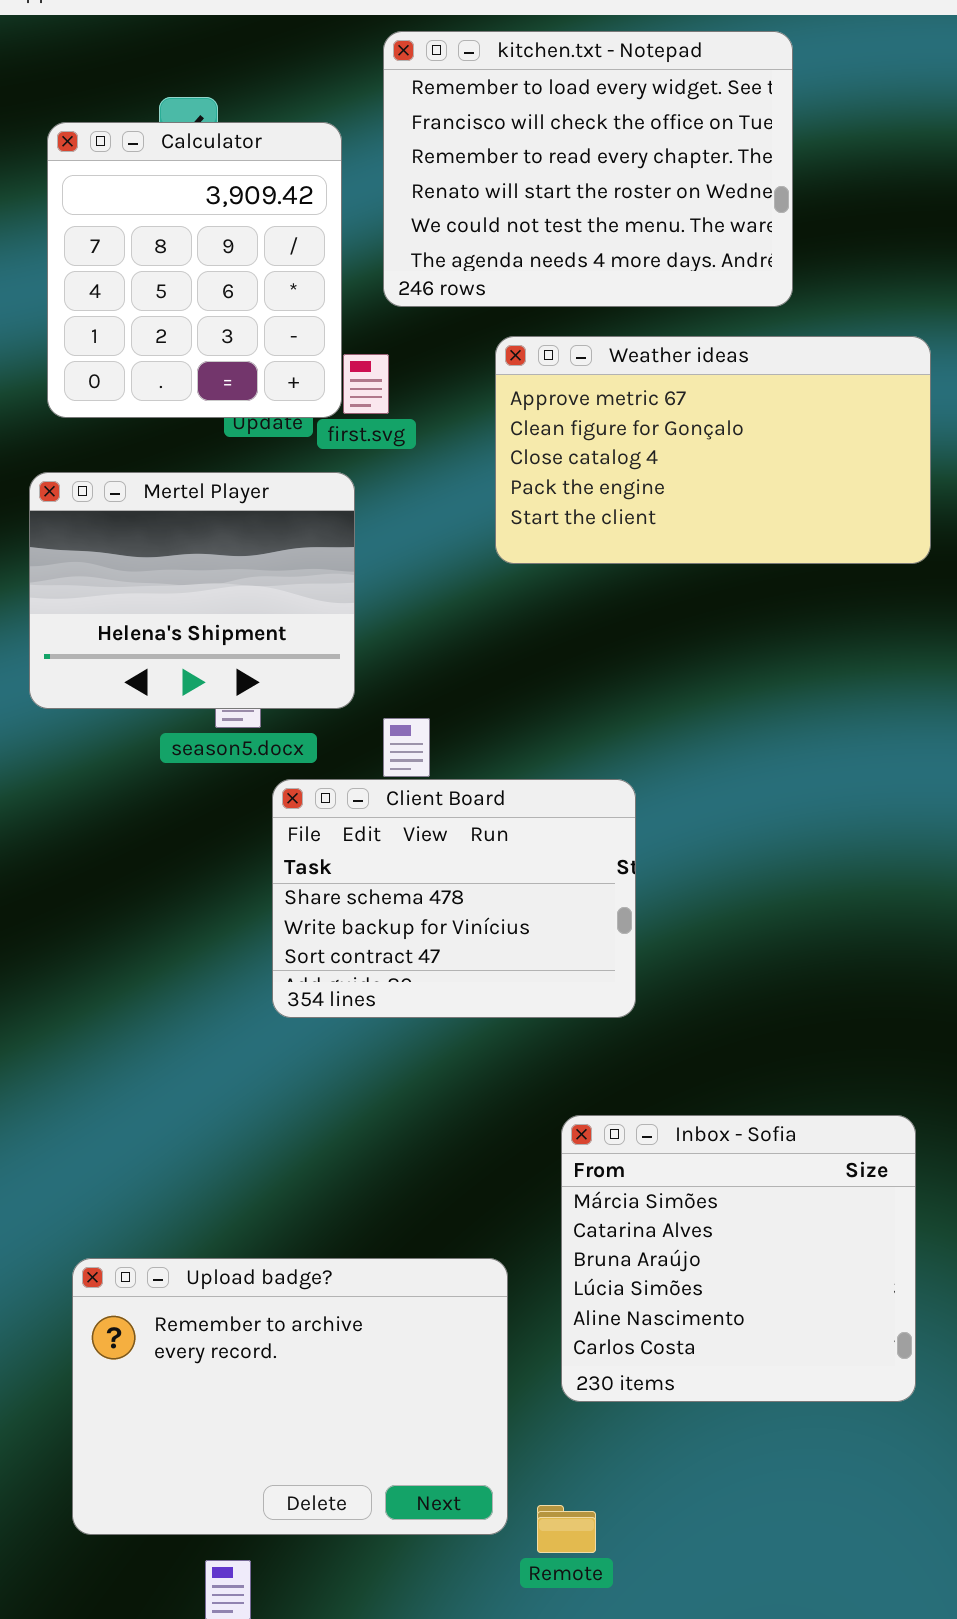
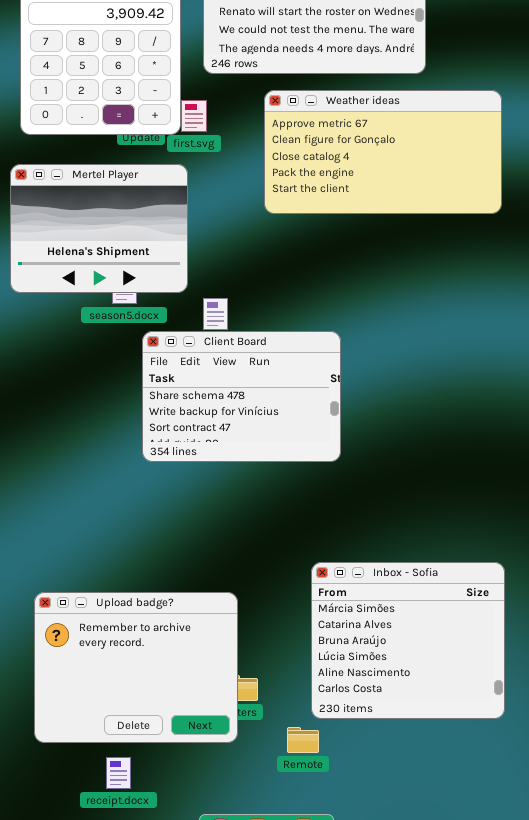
Inbox - Sofia: [561,1115,916,1402] -> [311,562,505,719], moved
Upload badge?: [72,1258,508,1535] -> [34,592,238,743], resized

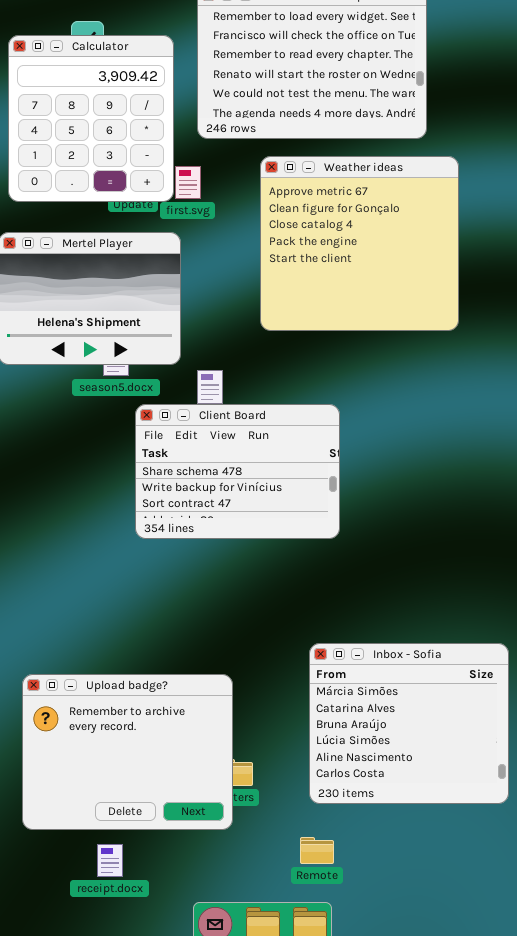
Weather ideas: [264,90,502,214] -> [260,156,459,331], resized
Remote: [287,727,319,753] -> [300,837,334,864], moved

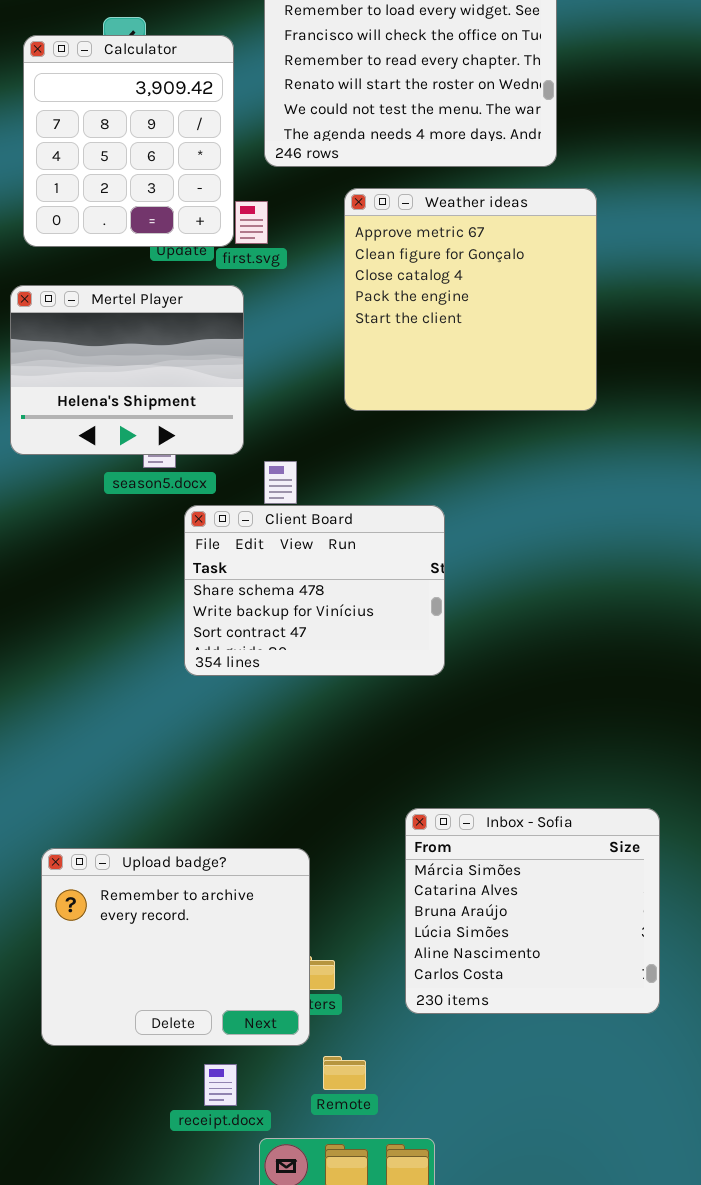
Remote: [300,837,334,864] -> [323,1056,366,1090], moved
receipt.docx: [97,844,123,877] -> [204,1064,237,1106], moved

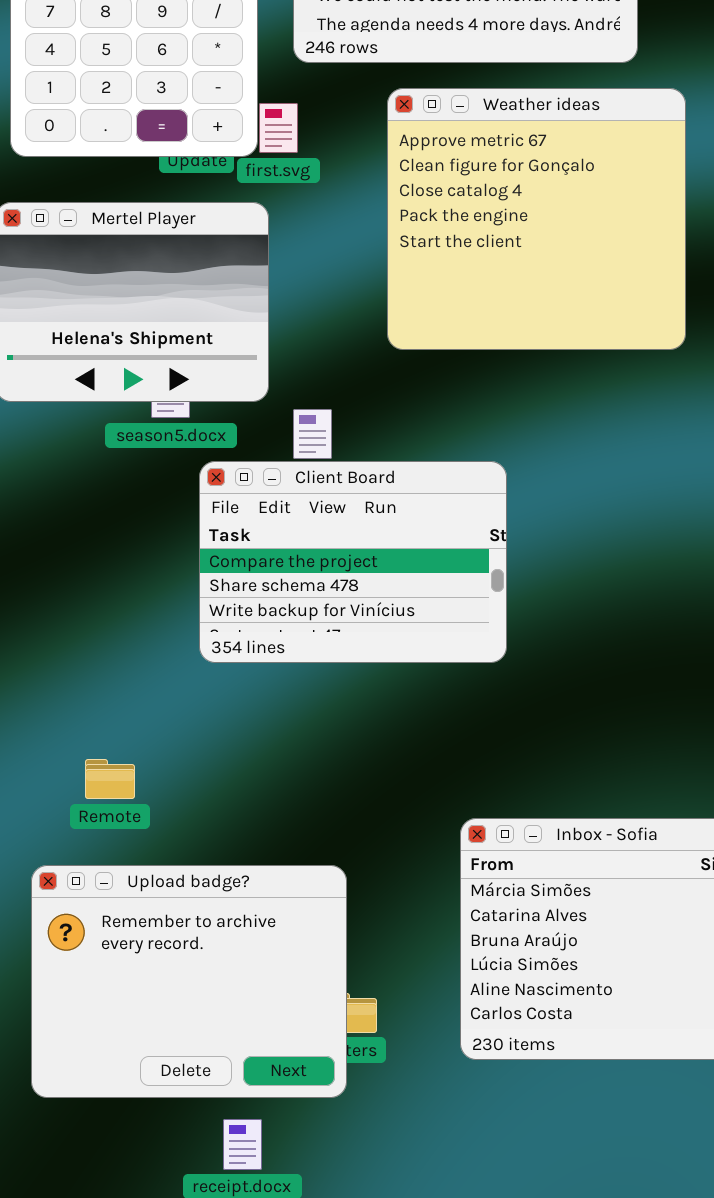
Client Board: [184,505,445,676] -> [199,461,507,663], scrolled up 1 row
Remote: [323,1056,366,1090] -> [85,759,135,799], moved

